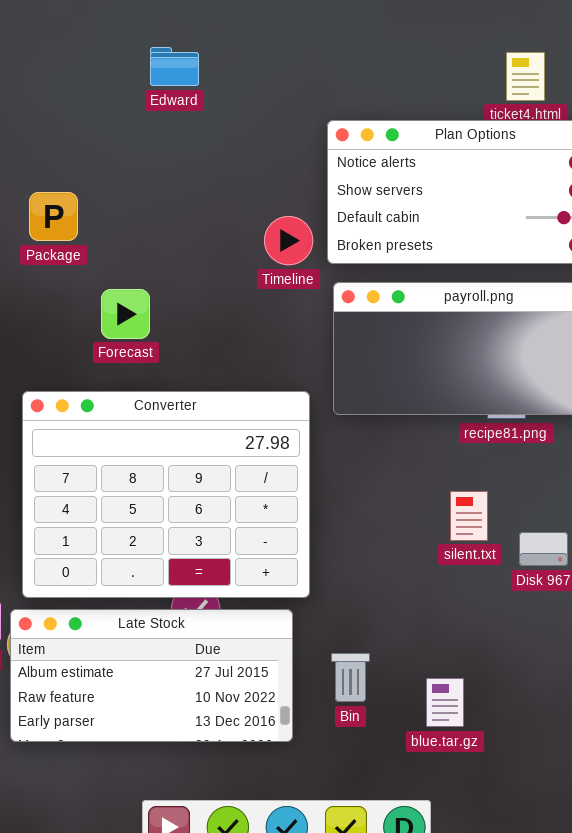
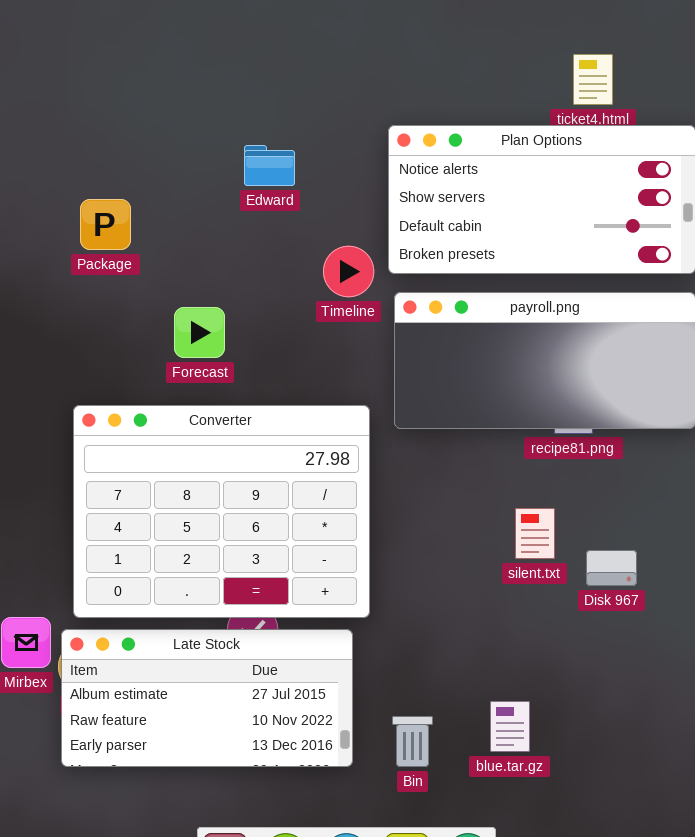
Edward: [150,47,199,86] -> [244,145,295,186], moved
Timeline: [264,216,313,265] -> [323,246,374,297], moved
Forecast: [101,289,150,339] -> [174,307,225,358], moved
Bin: [331,653,370,702] -> [392,716,433,767], moved

